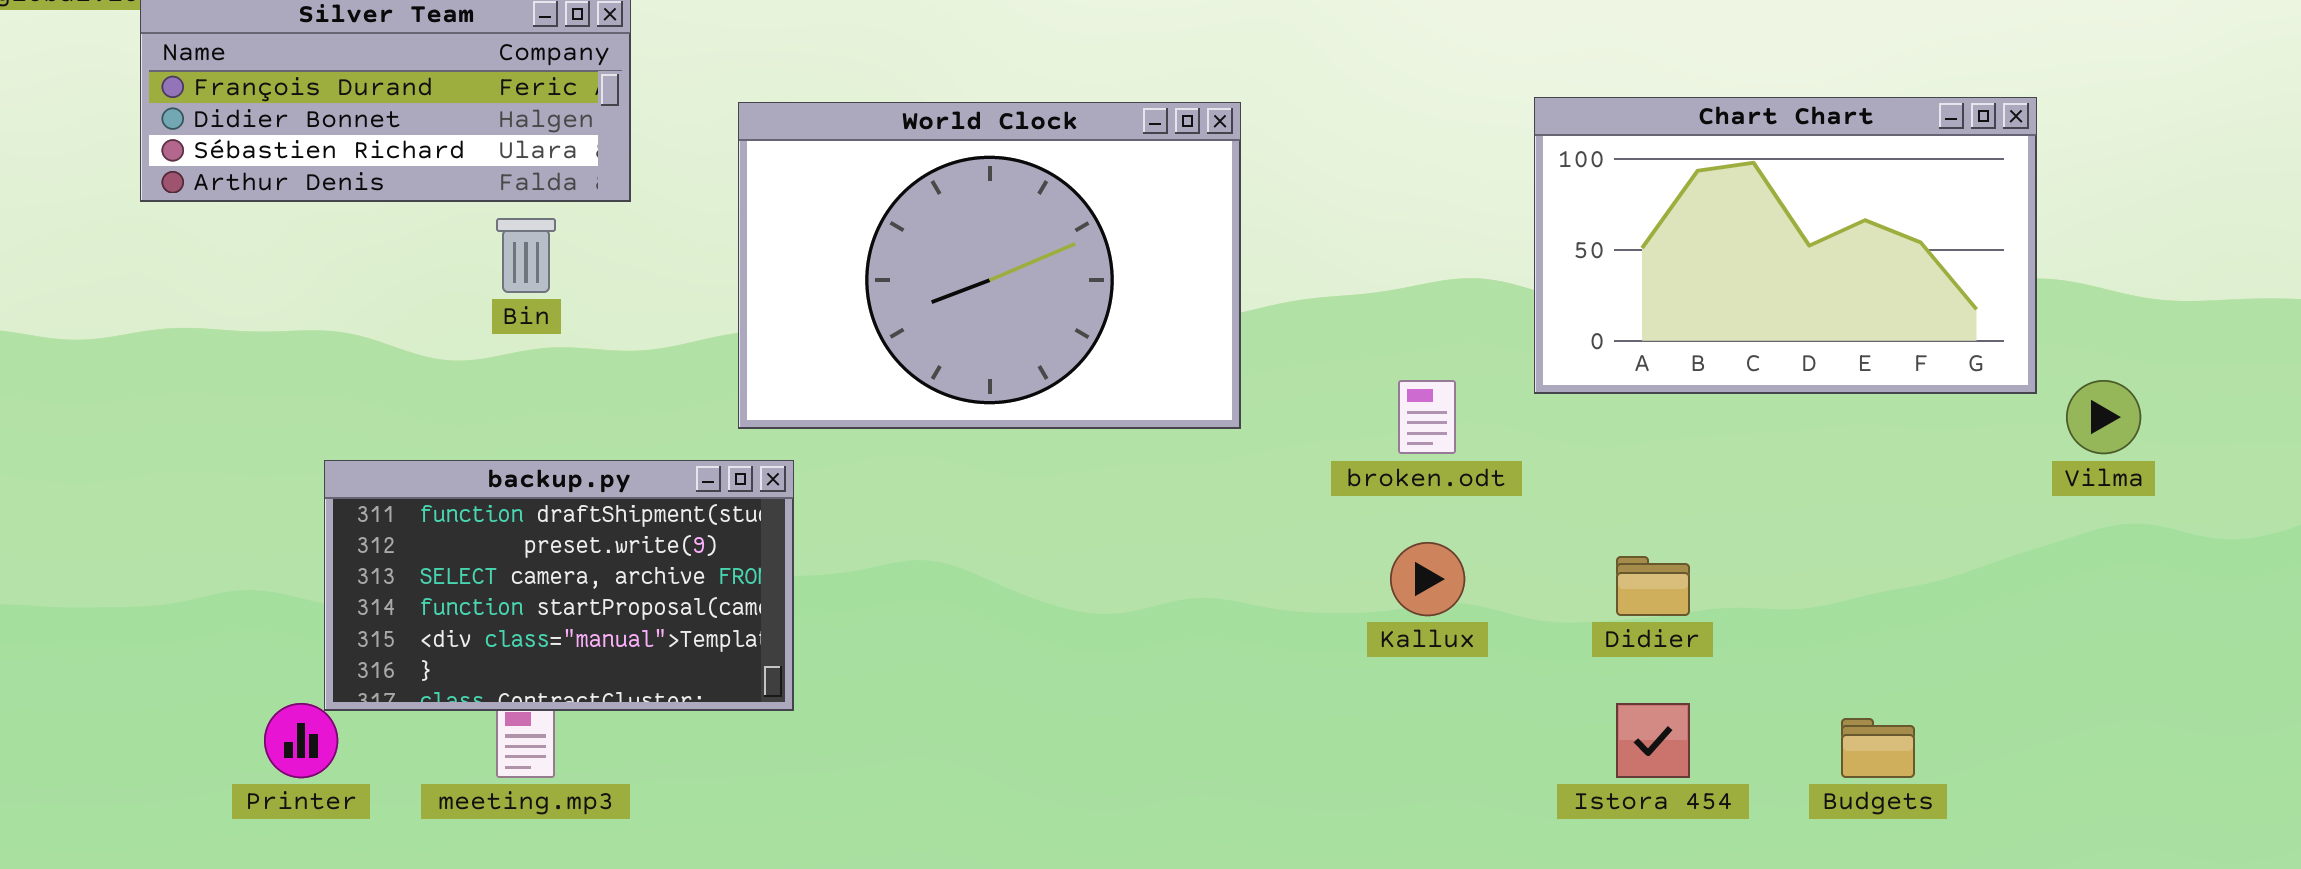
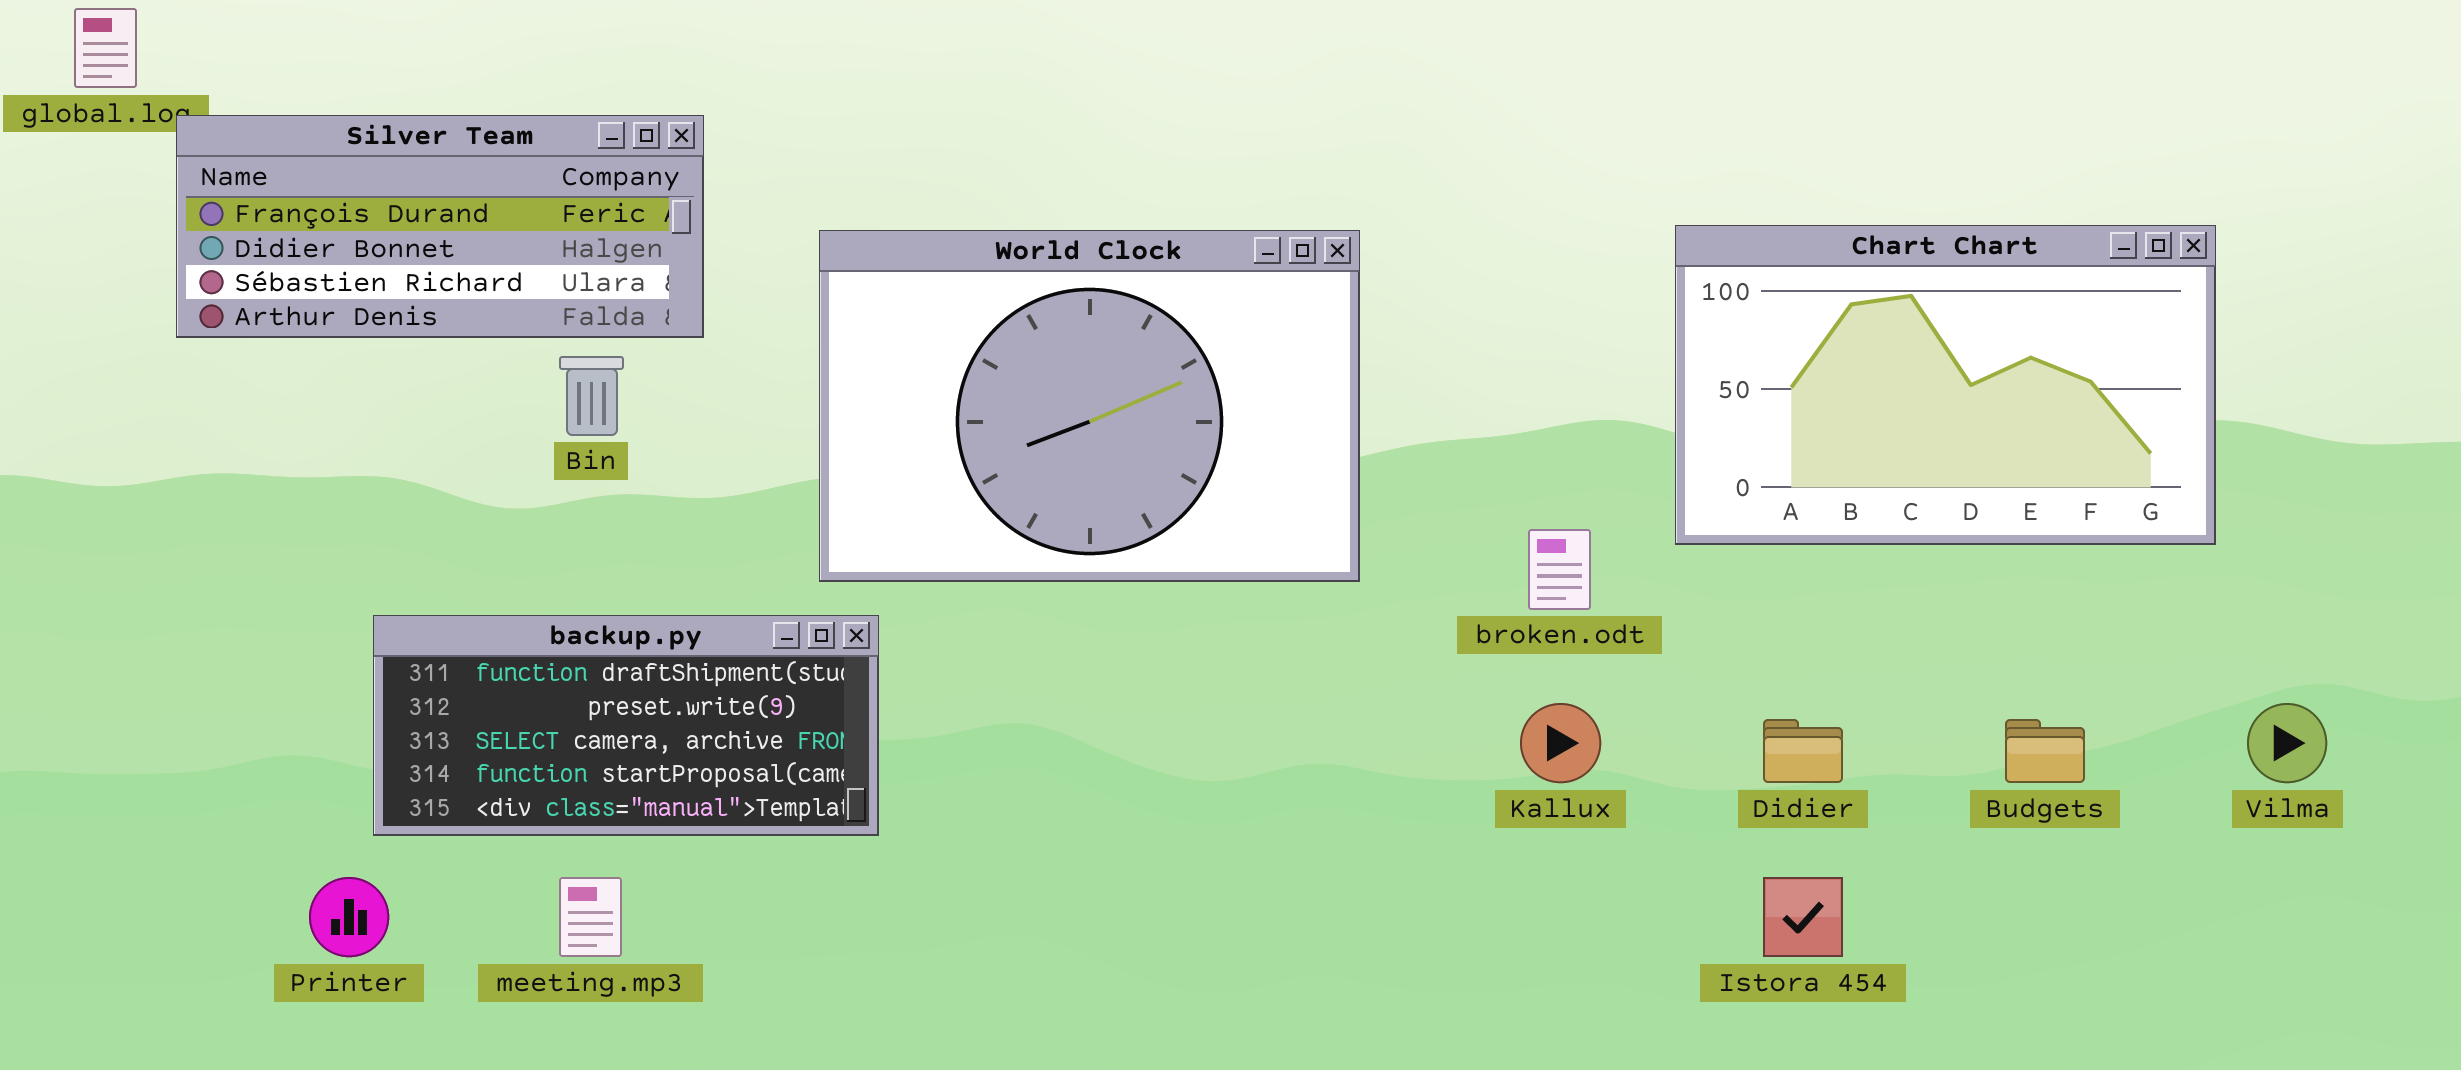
Vilma: [2066,380,2141,454] -> [2247,703,2327,783], moved
backup.py: [324,460,794,711] -> [373,615,879,836], resized
Budgets: [1841,718,1915,778] -> [2005,719,2085,783], moved

